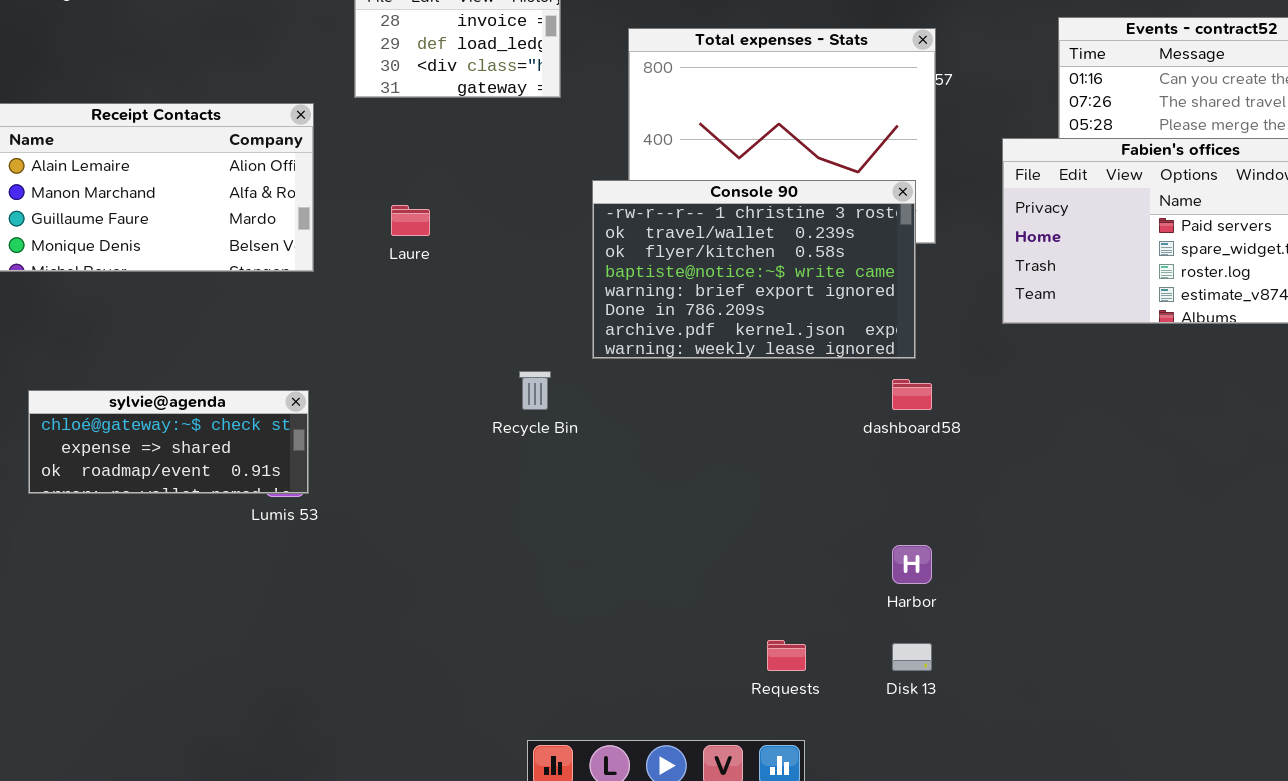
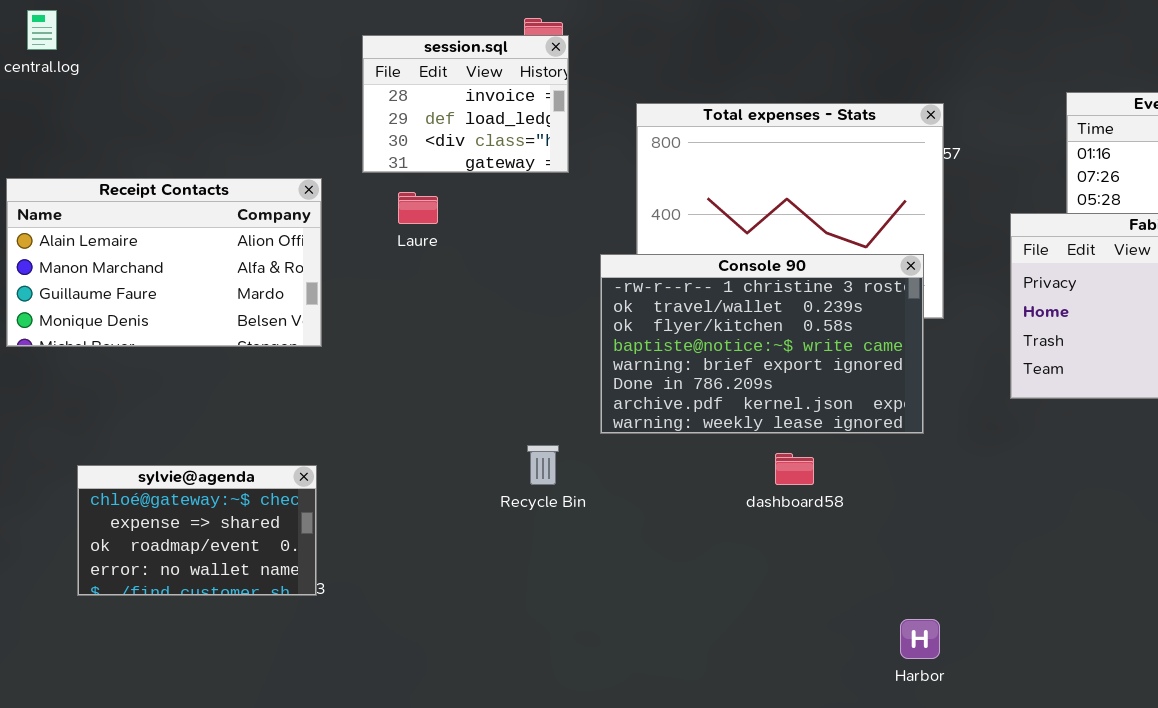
Laure: [391,205,430,236] -> [398,192,438,224], moved
dashboard58: [892,379,932,410] -> [775,453,814,485], moved
sylvie@agenda: [28,390,309,494] -> [77,465,317,596], resized

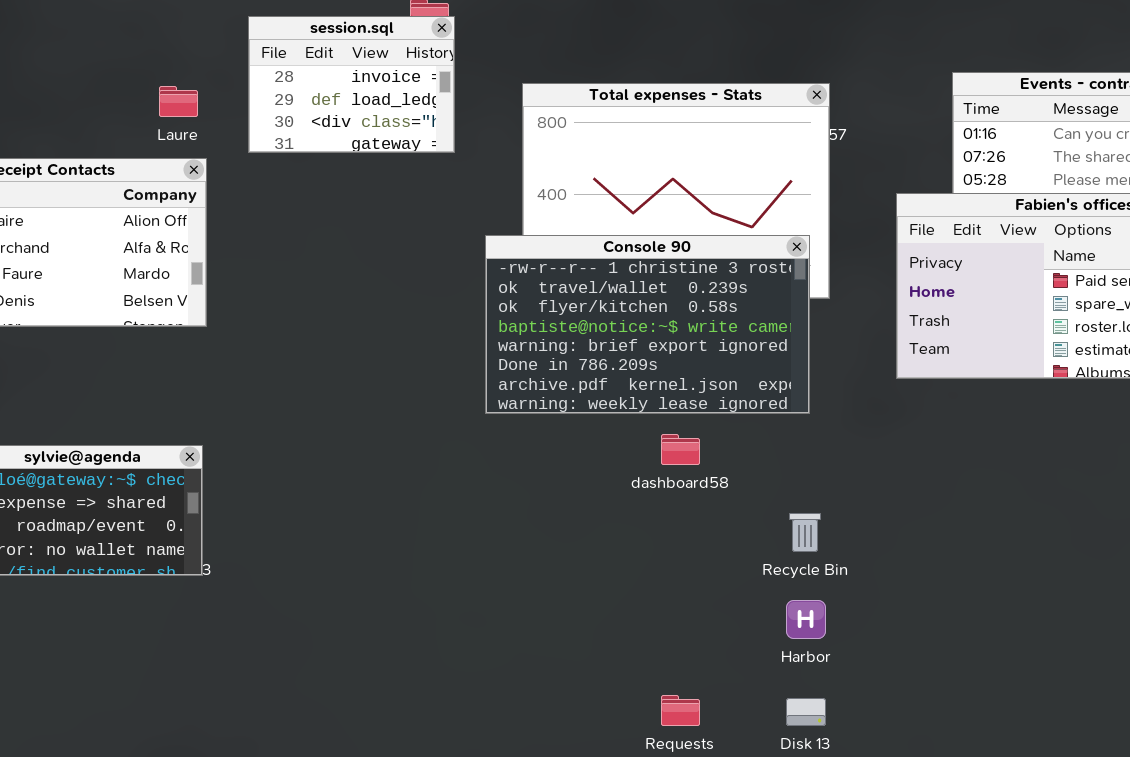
Laure: [398,192,438,224] -> [159,86,198,117], moved
Recycle Bin: [527,445,559,485] -> [789,513,821,552], moved

